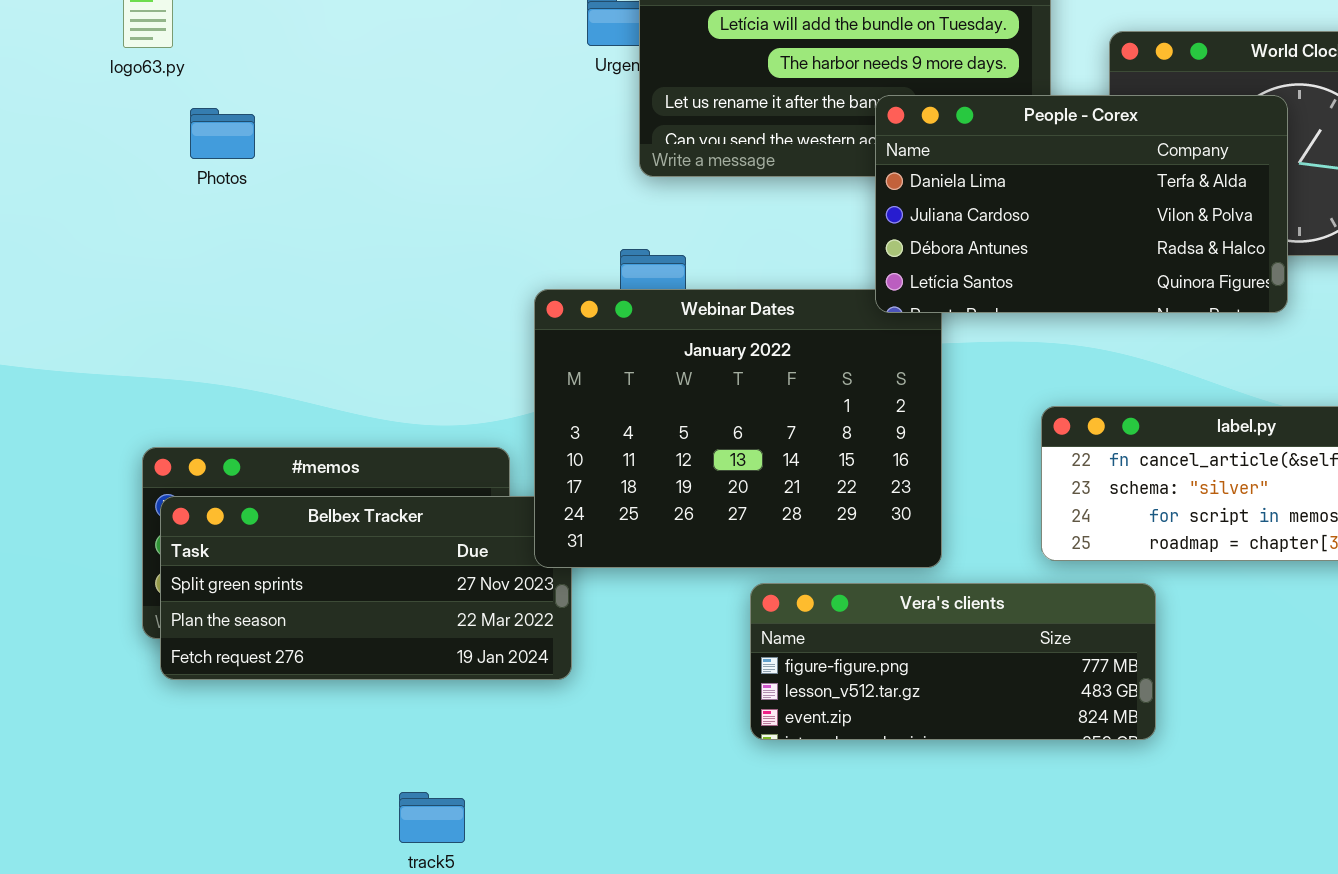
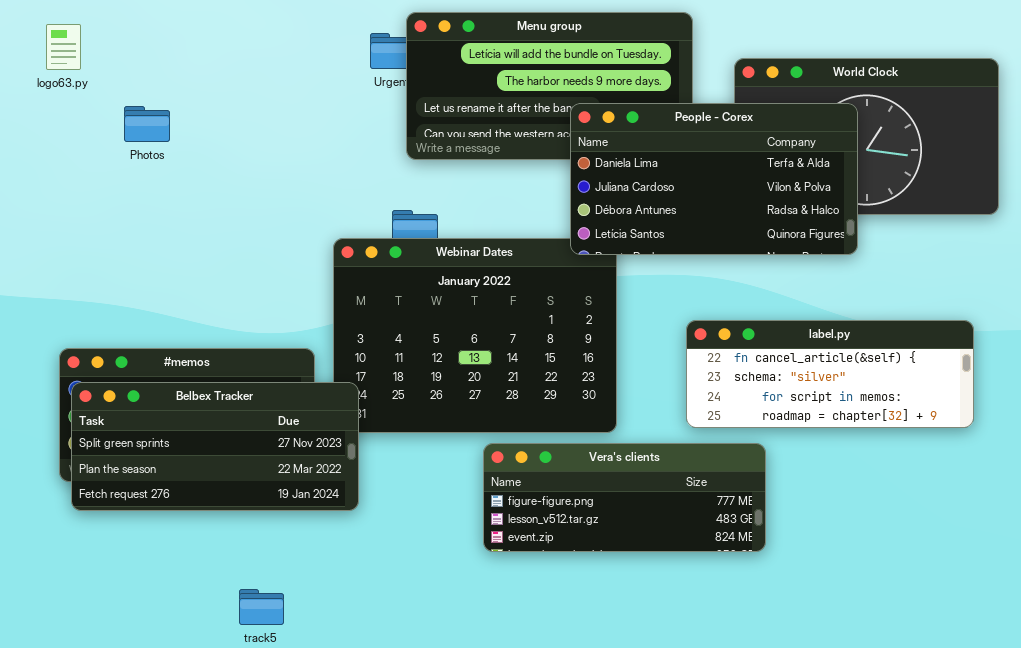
Photos: [190,108,255,159] -> [124,106,170,142], moved
Belbex Tracker: [160,496,572,680] -> [71,382,359,511], raised

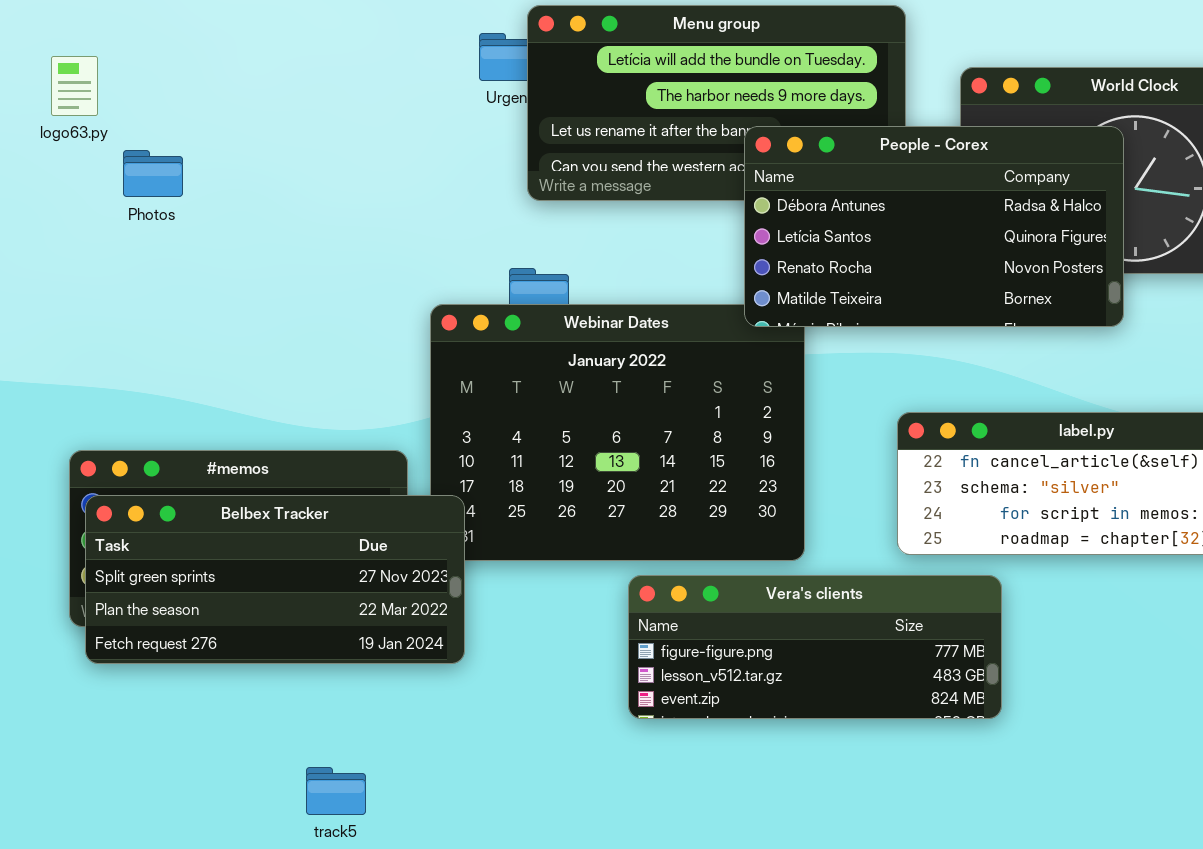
logo63.py: [46,24,81,70] -> [51,56,98,116], moved
People - Corex: [570,103,858,255] -> [744,126,1124,327], scrolled down 2 rows
Photos: [124,106,170,142] -> [123,150,183,197], moved

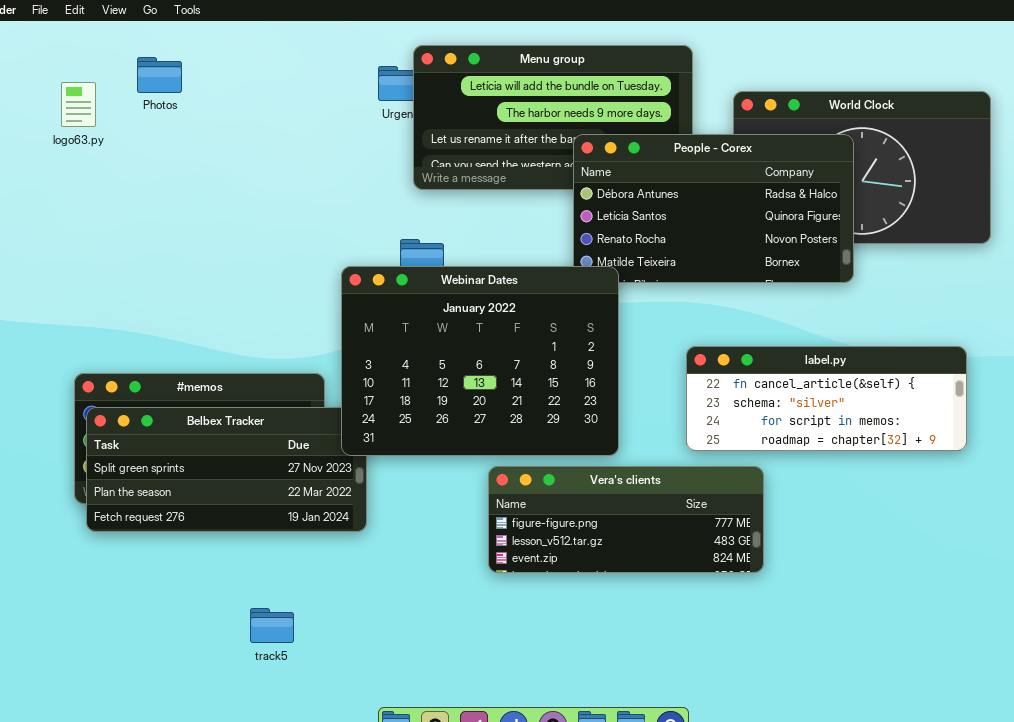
Photos: [123,150,183,197] -> [137,57,182,93], moved
Webinar Dates: [430,304,805,561] -> [341,266,619,456], raised

